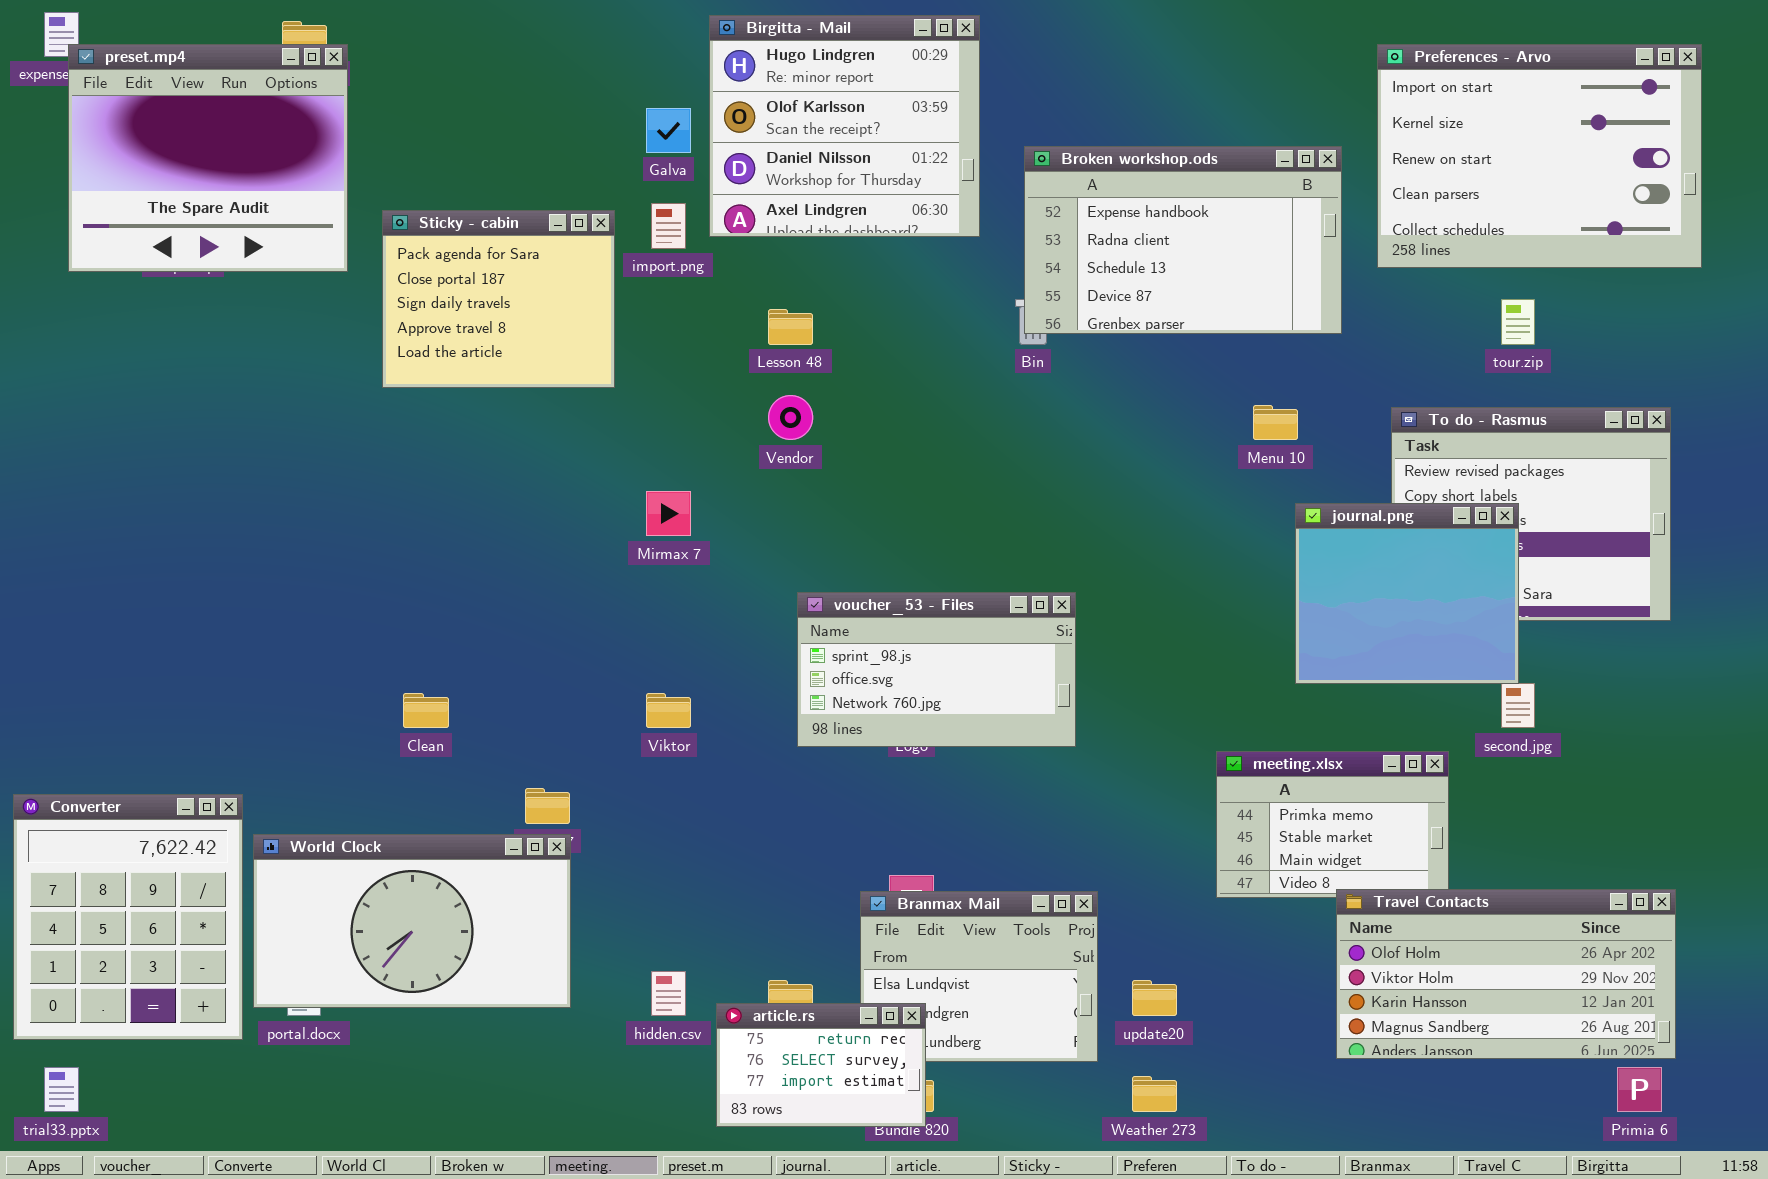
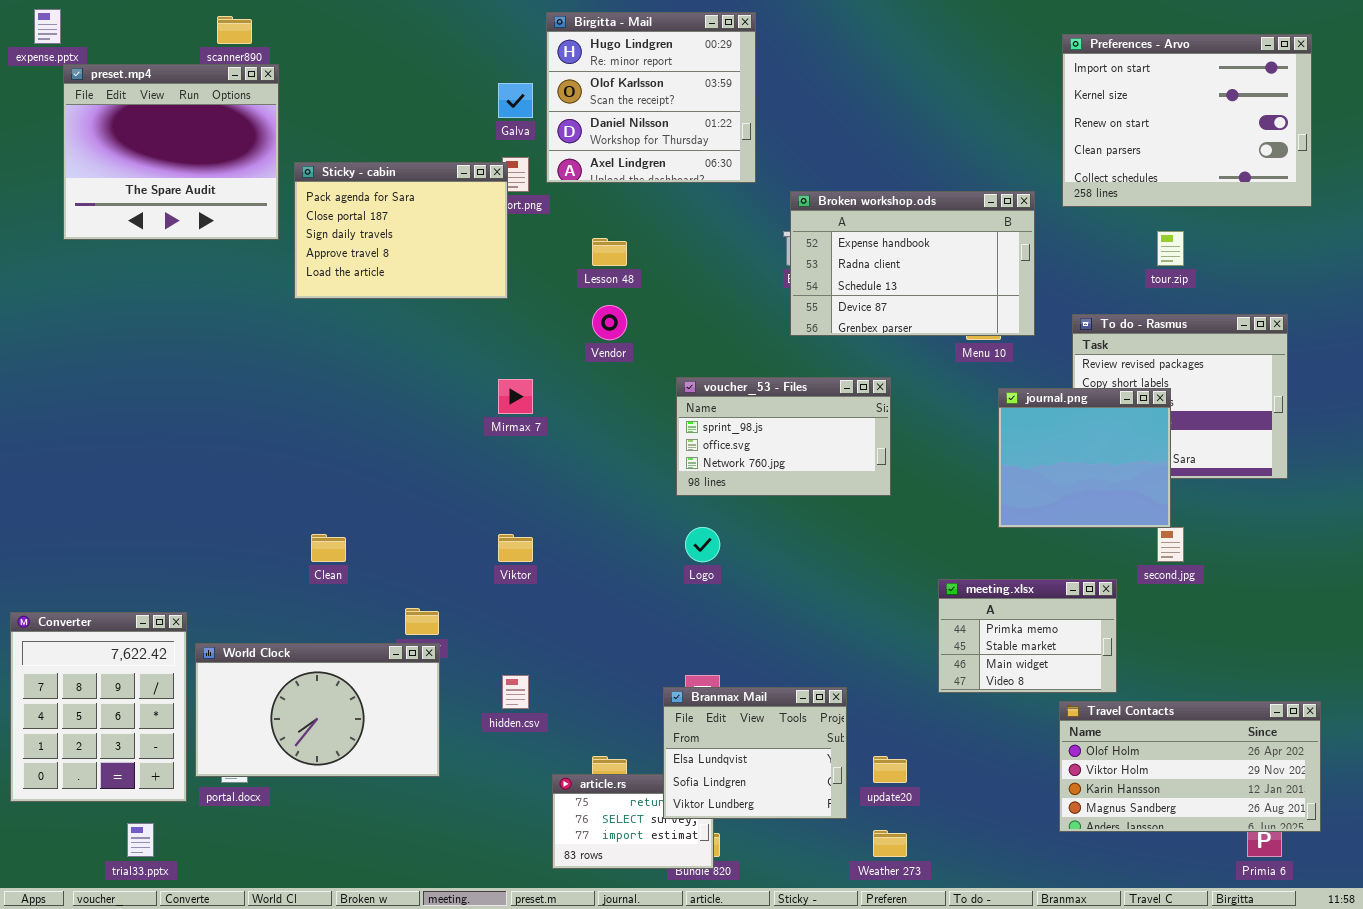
preset.mp4: [68,44,348,272] -> [63,64,279,240], moved
Broken workshop.ods: [1024,146,1342,334] -> [790,191,1035,336], moved
Sticky - cabin: [382,210,615,388] -> [294,162,508,299], resized
voucher_53 - Files: [797,592,1076,747] -> [676,377,891,496], moved
Travel Contacts: [1336,889,1676,1059] -> [1059,701,1321,832], moved
Branmax Mail: [860,891,1098,1062] -> [663,687,847,819], raised
hidden.csv: [651,971,686,1016] -> [502,675,529,709], moved
trial33.pptx: [44,1067,79,1112] -> [127,823,154,857], moved

